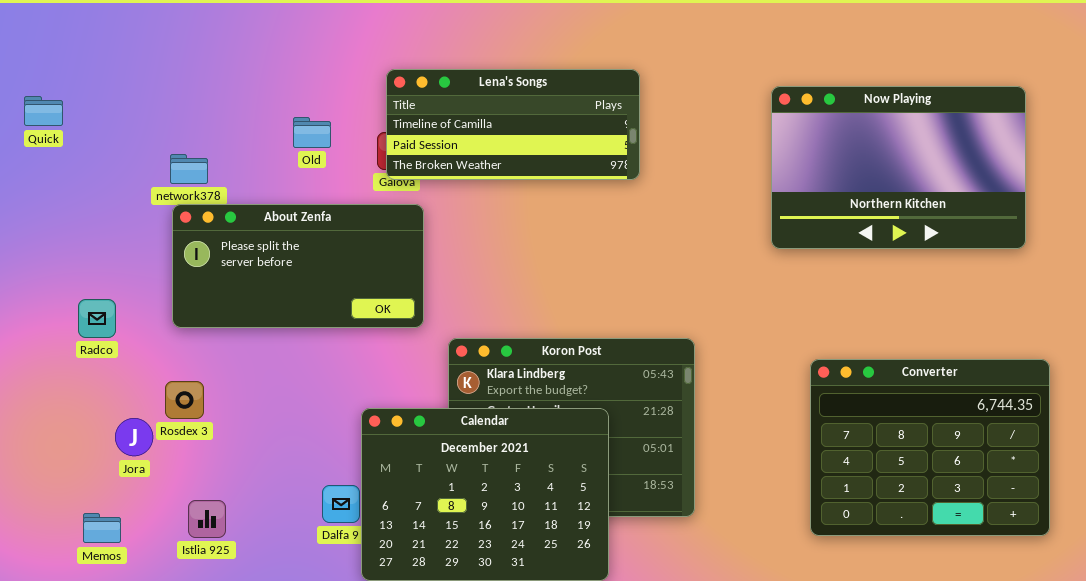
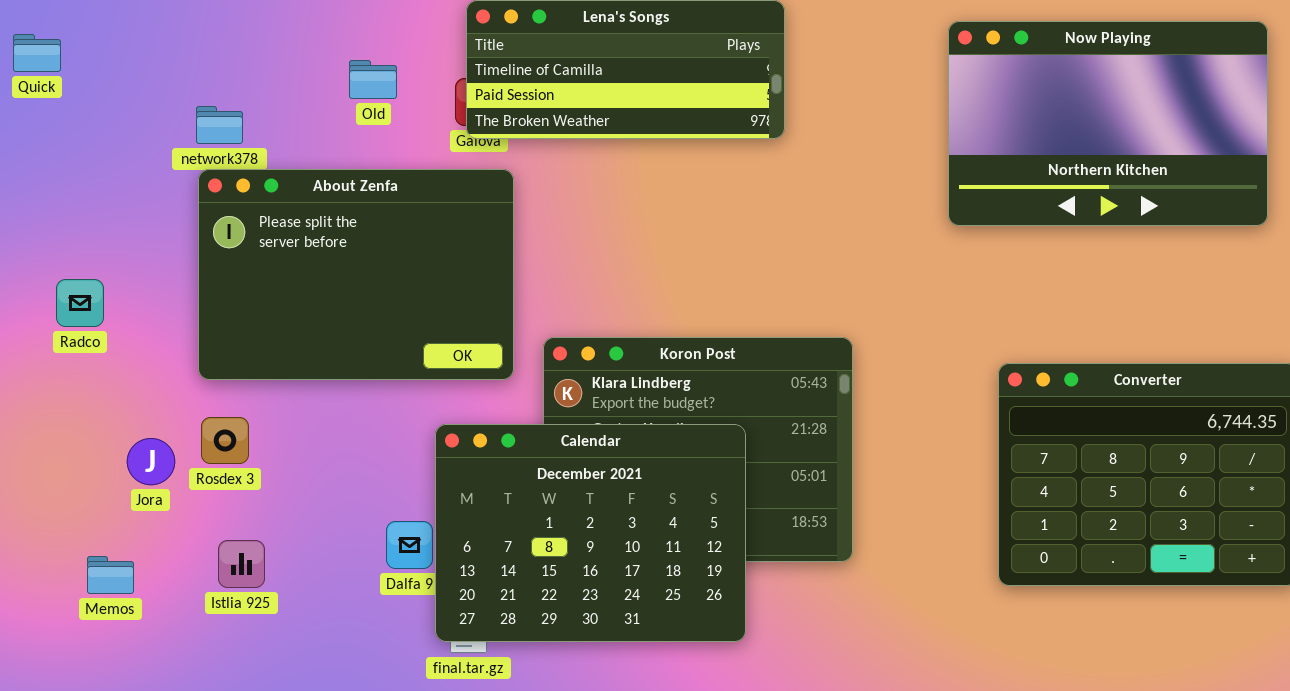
About Zenfa: [172,204,424,328] -> [198,169,514,380], resized
Radco: [78,299,116,338] -> [56,279,104,327], moved
Rosdex 3: [165,381,204,419] -> [201,417,249,464], moved

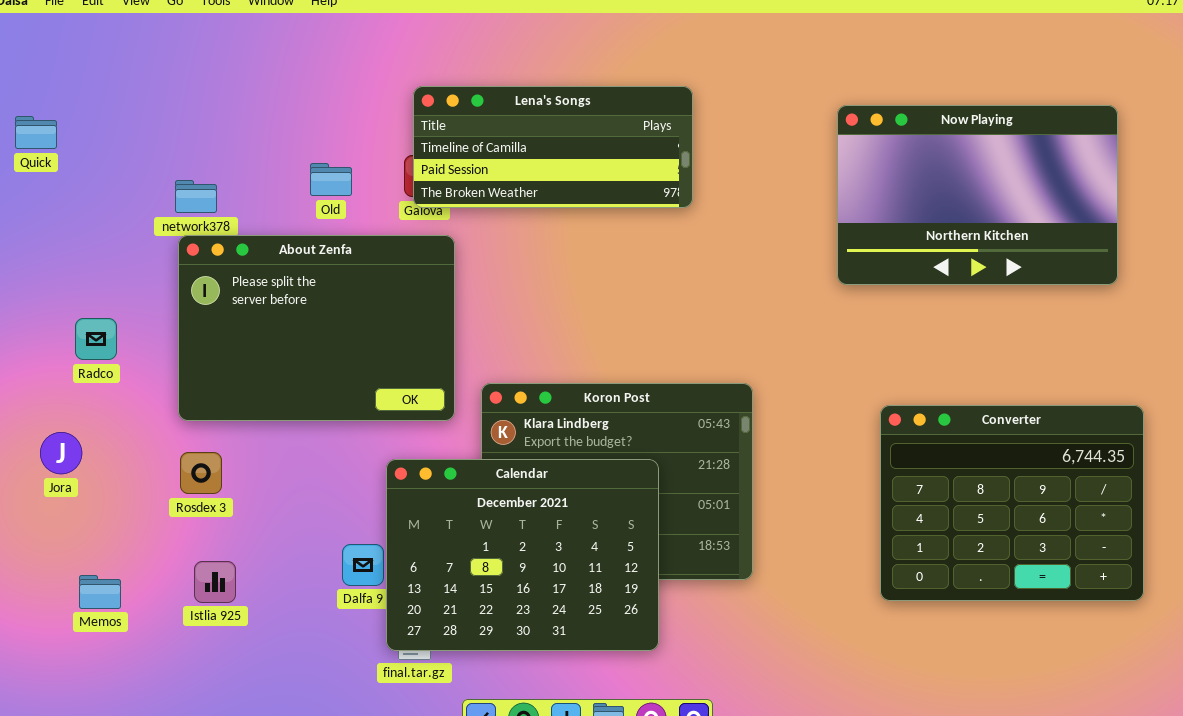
Old: [349,60,397,99] -> [310,163,352,196], moved
Radco: [56,279,104,327] -> [75,318,117,360], moved
Jora: [127,438,175,485] -> [40,432,82,474], moved

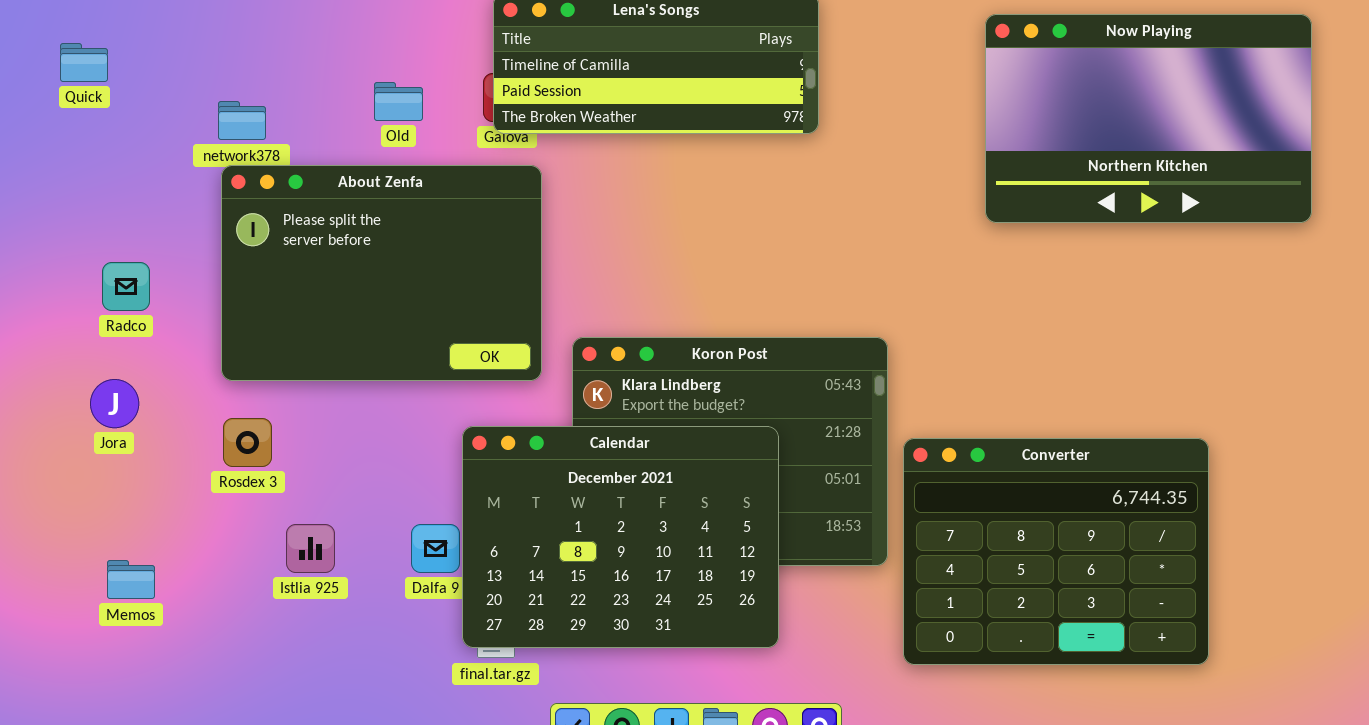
Quick: [15,116,57,149] -> [60,43,108,82], moved
Converter: [880,405,1144,601] -> [903,438,1209,665], moved
Jora: [40,432,82,474] -> [90,379,139,428], moved
Istlia 925: [194,561,236,603] -> [286,524,335,573], moved

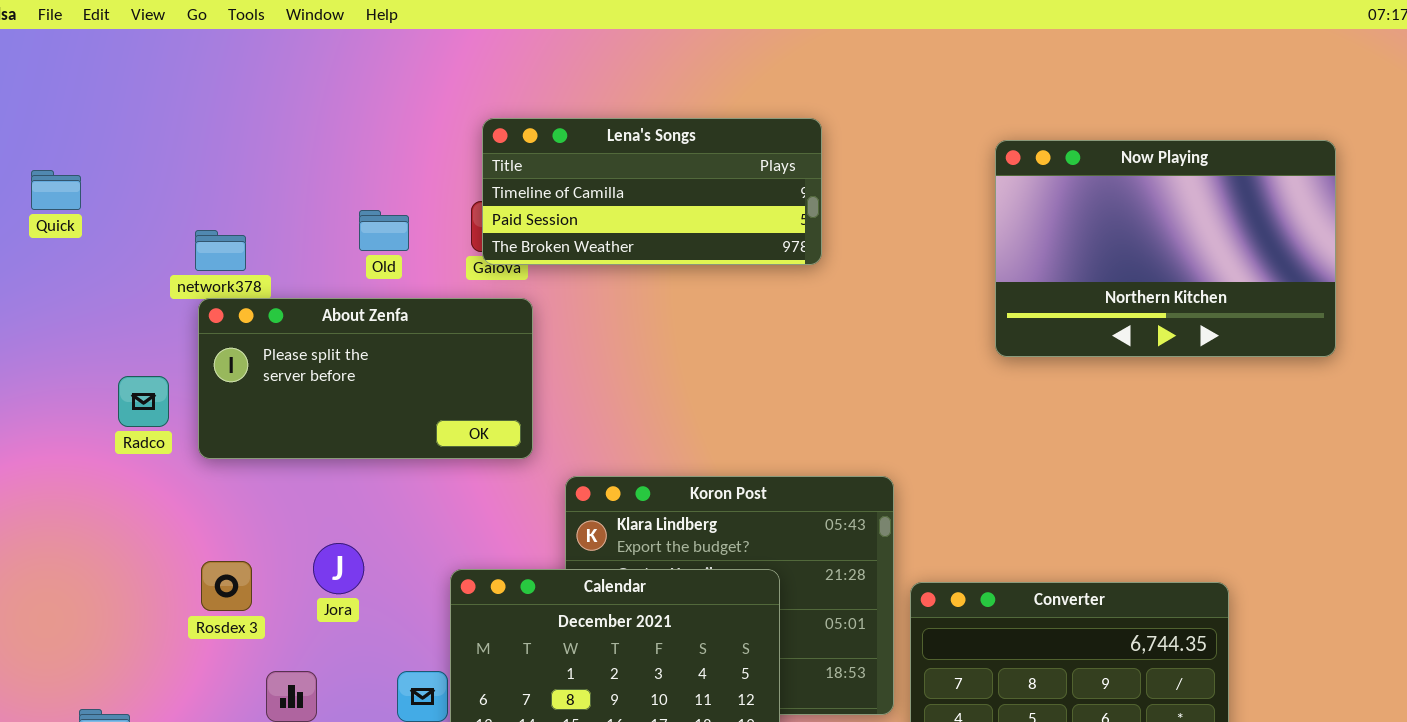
About Zenfa: [221,165,542,381] -> [198,298,533,459], resized
Radco: [102,262,150,311] -> [118,376,169,427], moved
Jora: [90,379,139,428] -> [313,543,364,594], moved

